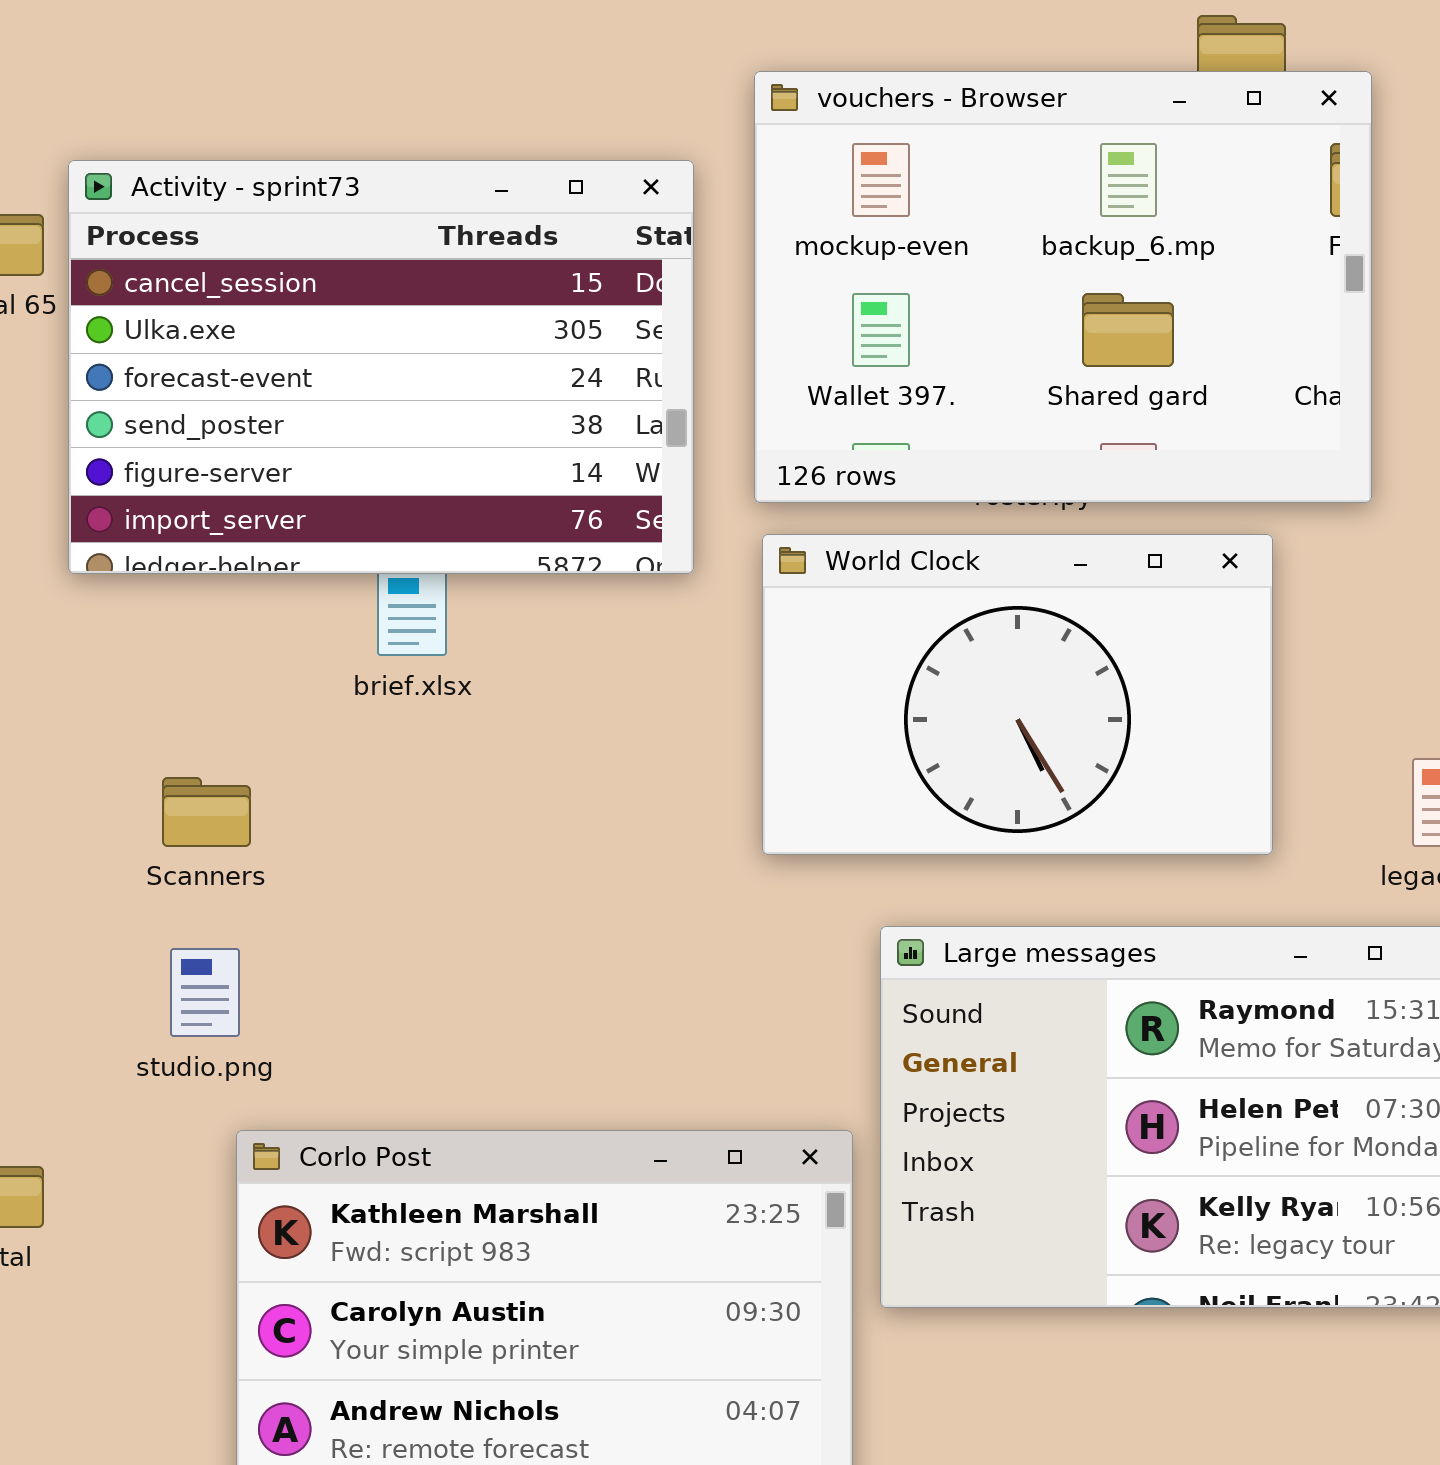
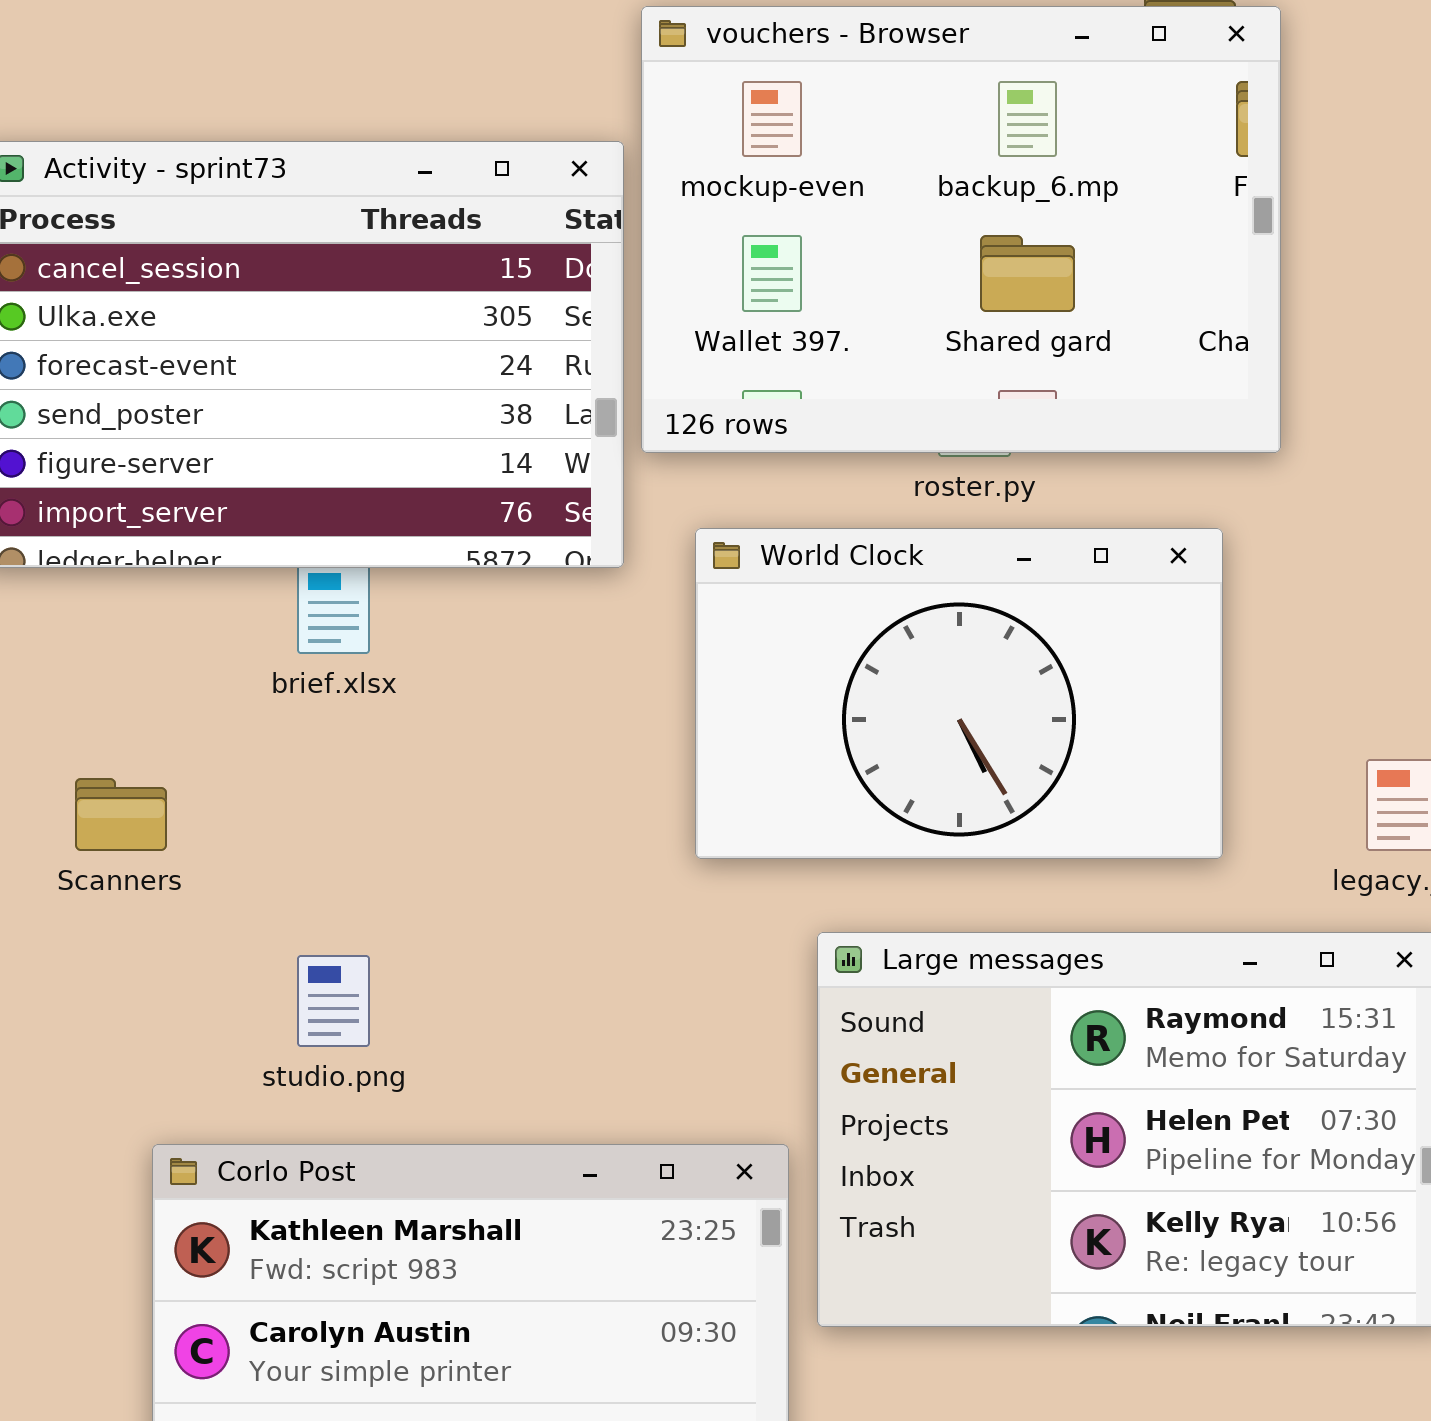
vouchers - Browser: [754,71,1372,503] -> [641,6,1281,453], moved
studio.png: [170,948,240,1037] -> [297,955,370,1047], moved

